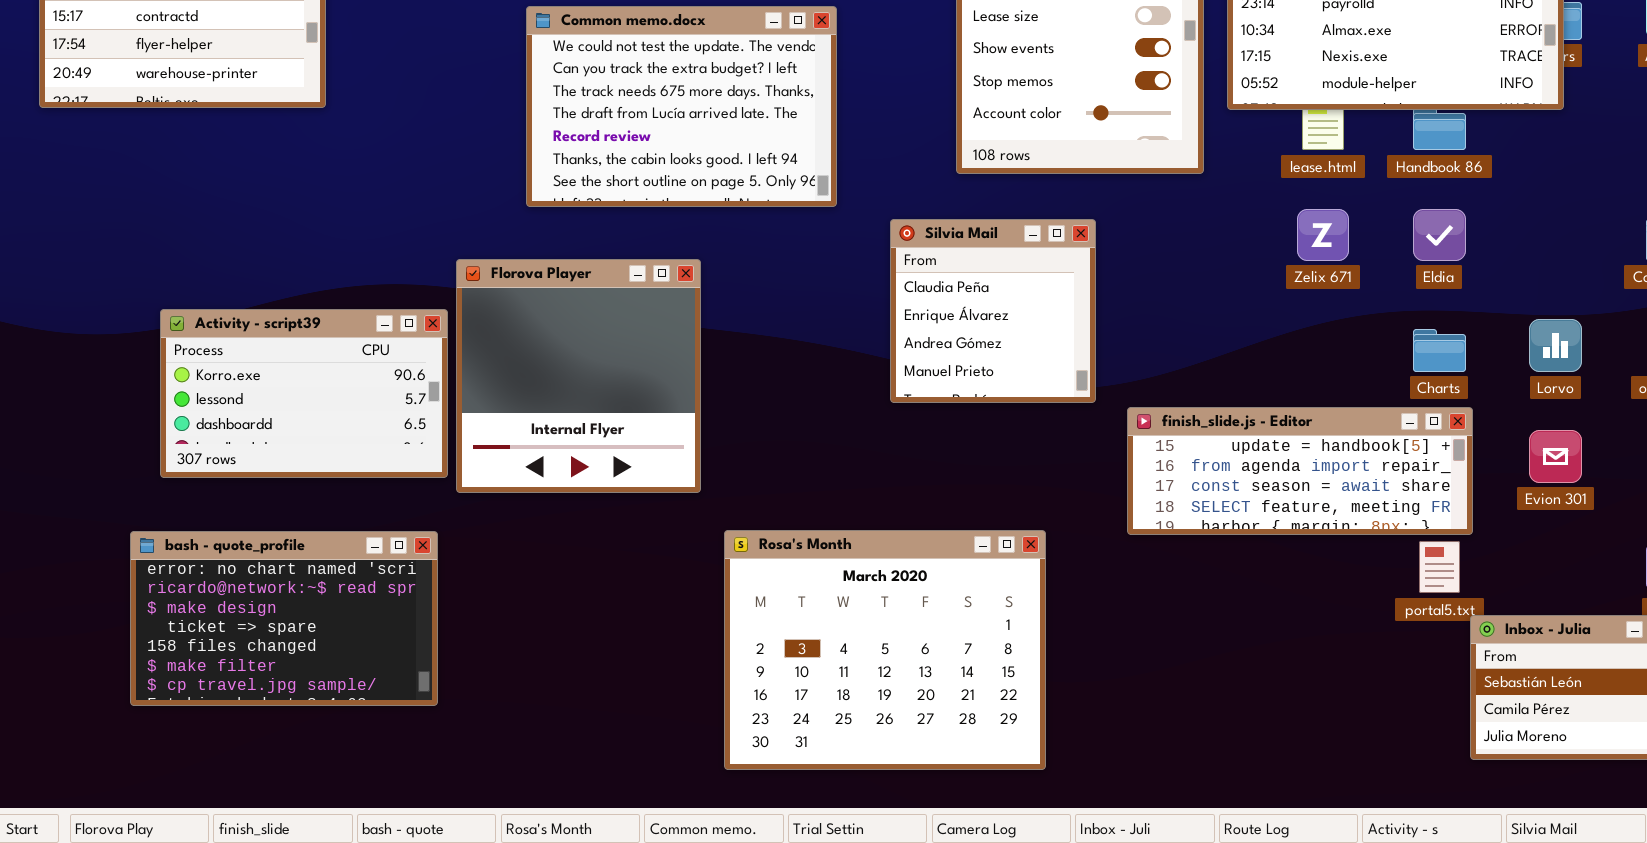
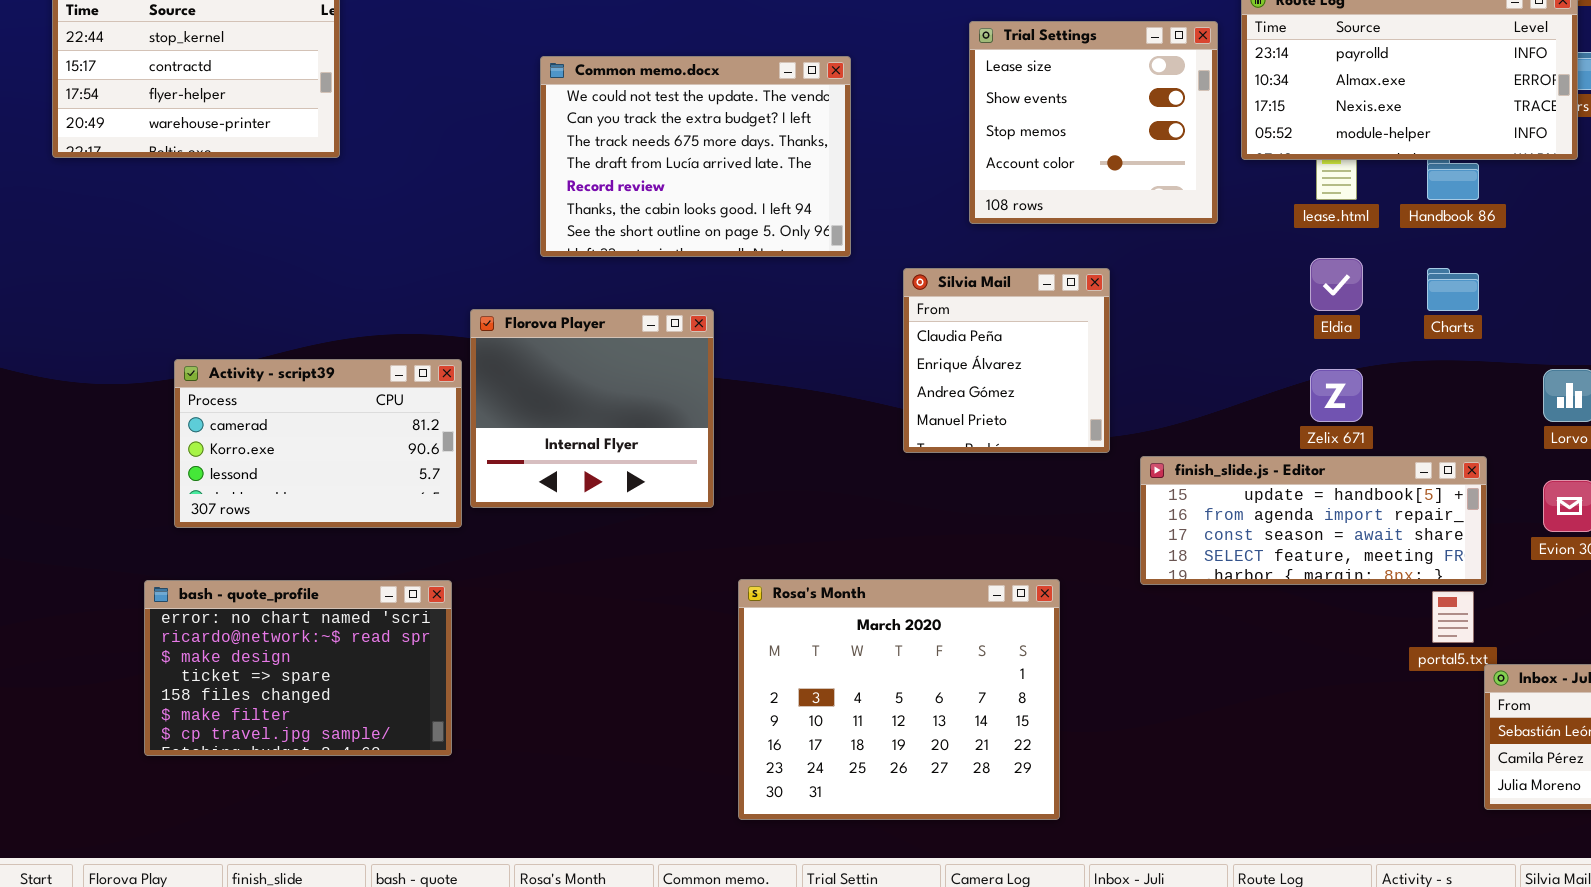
Zelix 671: [1297,209,1349,261] -> [1310,369,1363,422], moved
Eldia: [1413,209,1466,261] -> [1310,258,1363,311], moved
Florova Player: [456,259,701,493] -> [470,309,714,508], resized
Activity - script39: [160,309,448,478] -> [174,359,462,528], scrolled up 1 row
Charts: [1413,329,1466,372] -> [1427,268,1479,311], moved

